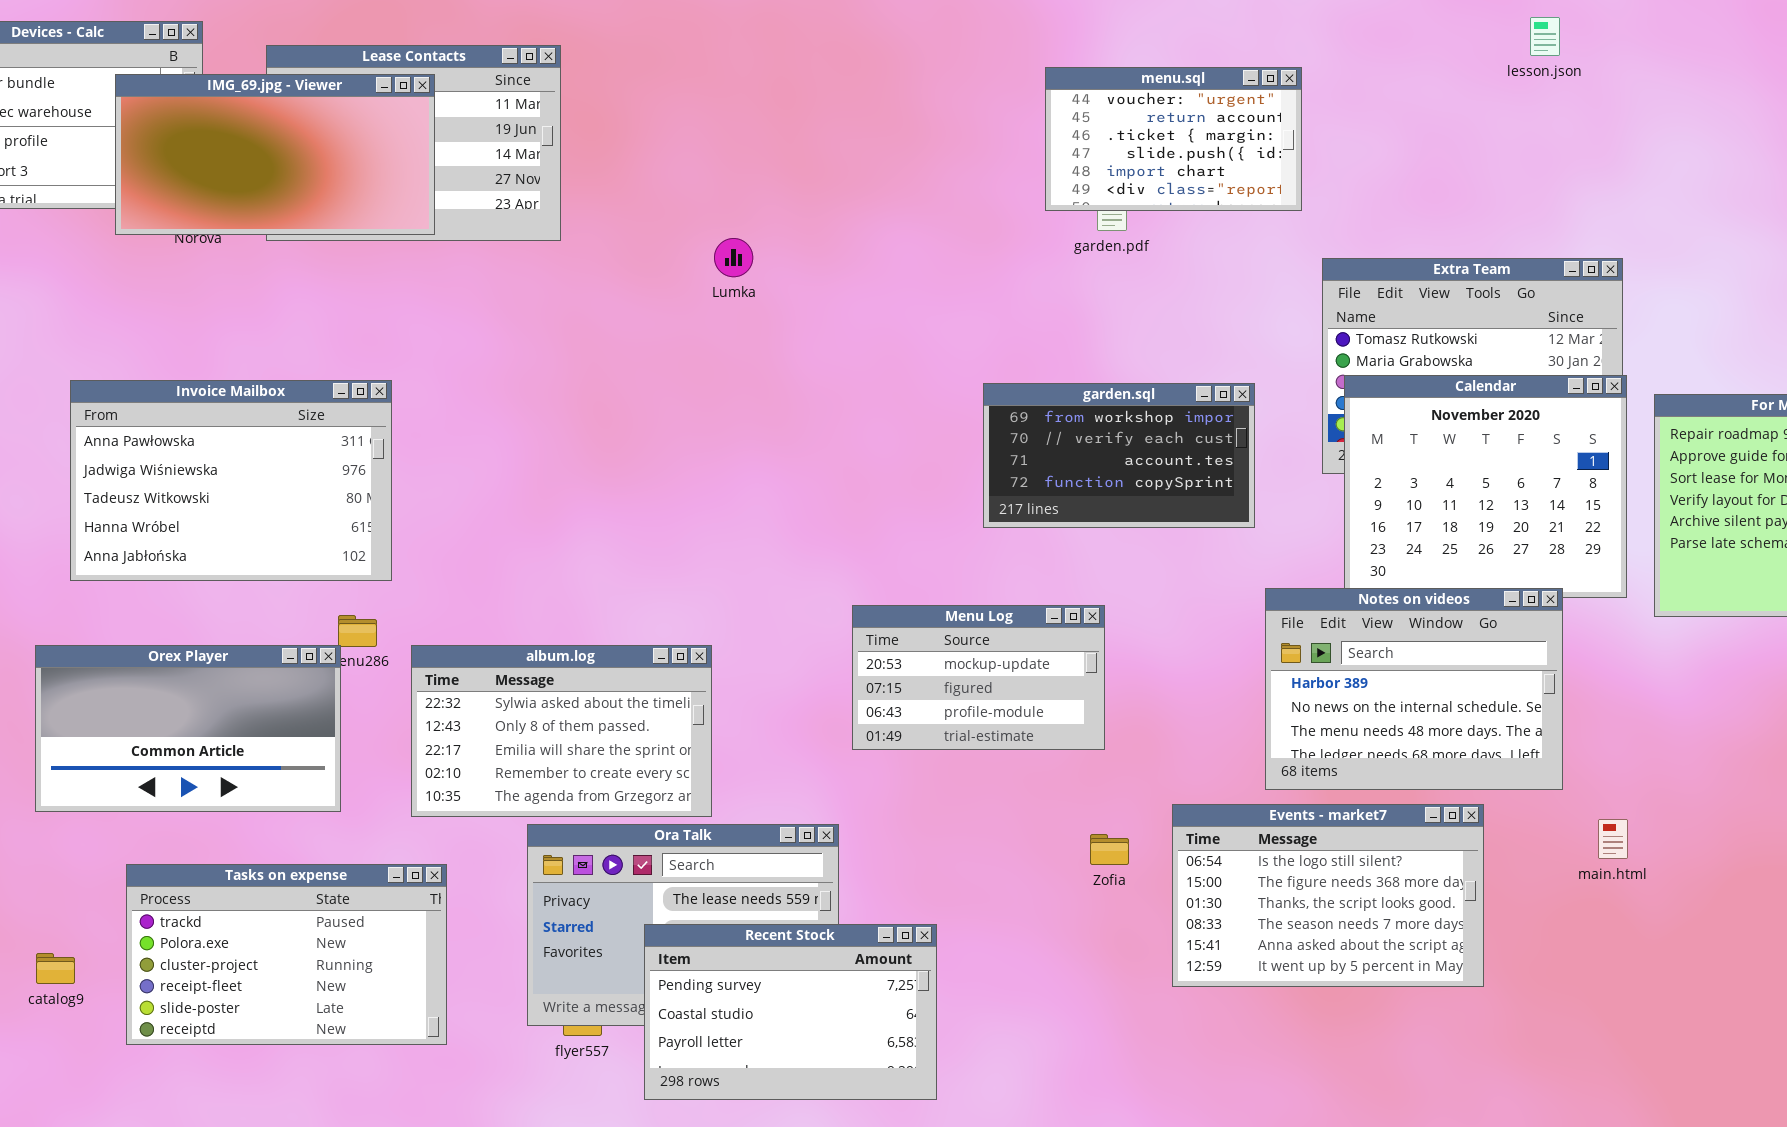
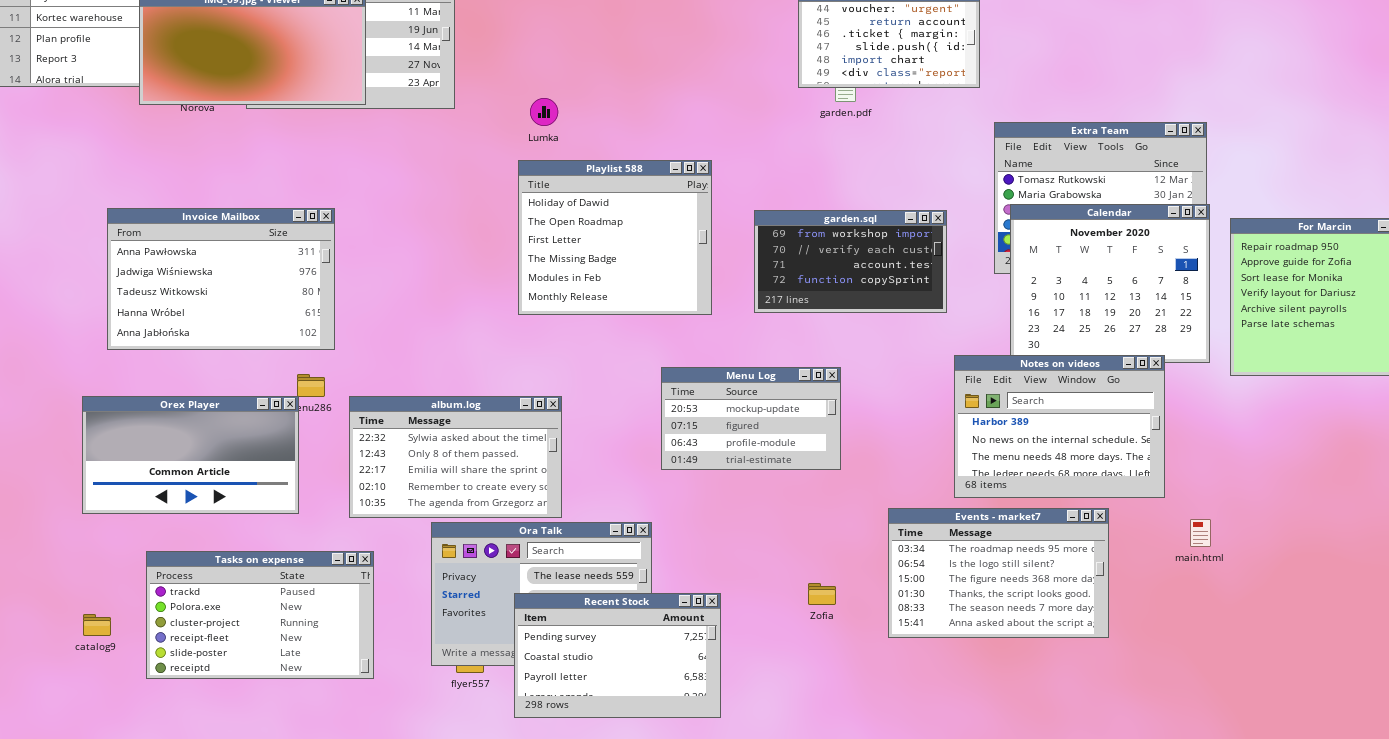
Lumka: [714,238,753,277] -> [530,98,558,126], moved
Playlist 588: none -> [518,160,712,315], opened
Events - market7: [1172,804,1484,987] -> [888,508,1109,638], scrolled up 1 row
Zofia: [1090,834,1129,865] -> [808,583,836,605], moved

